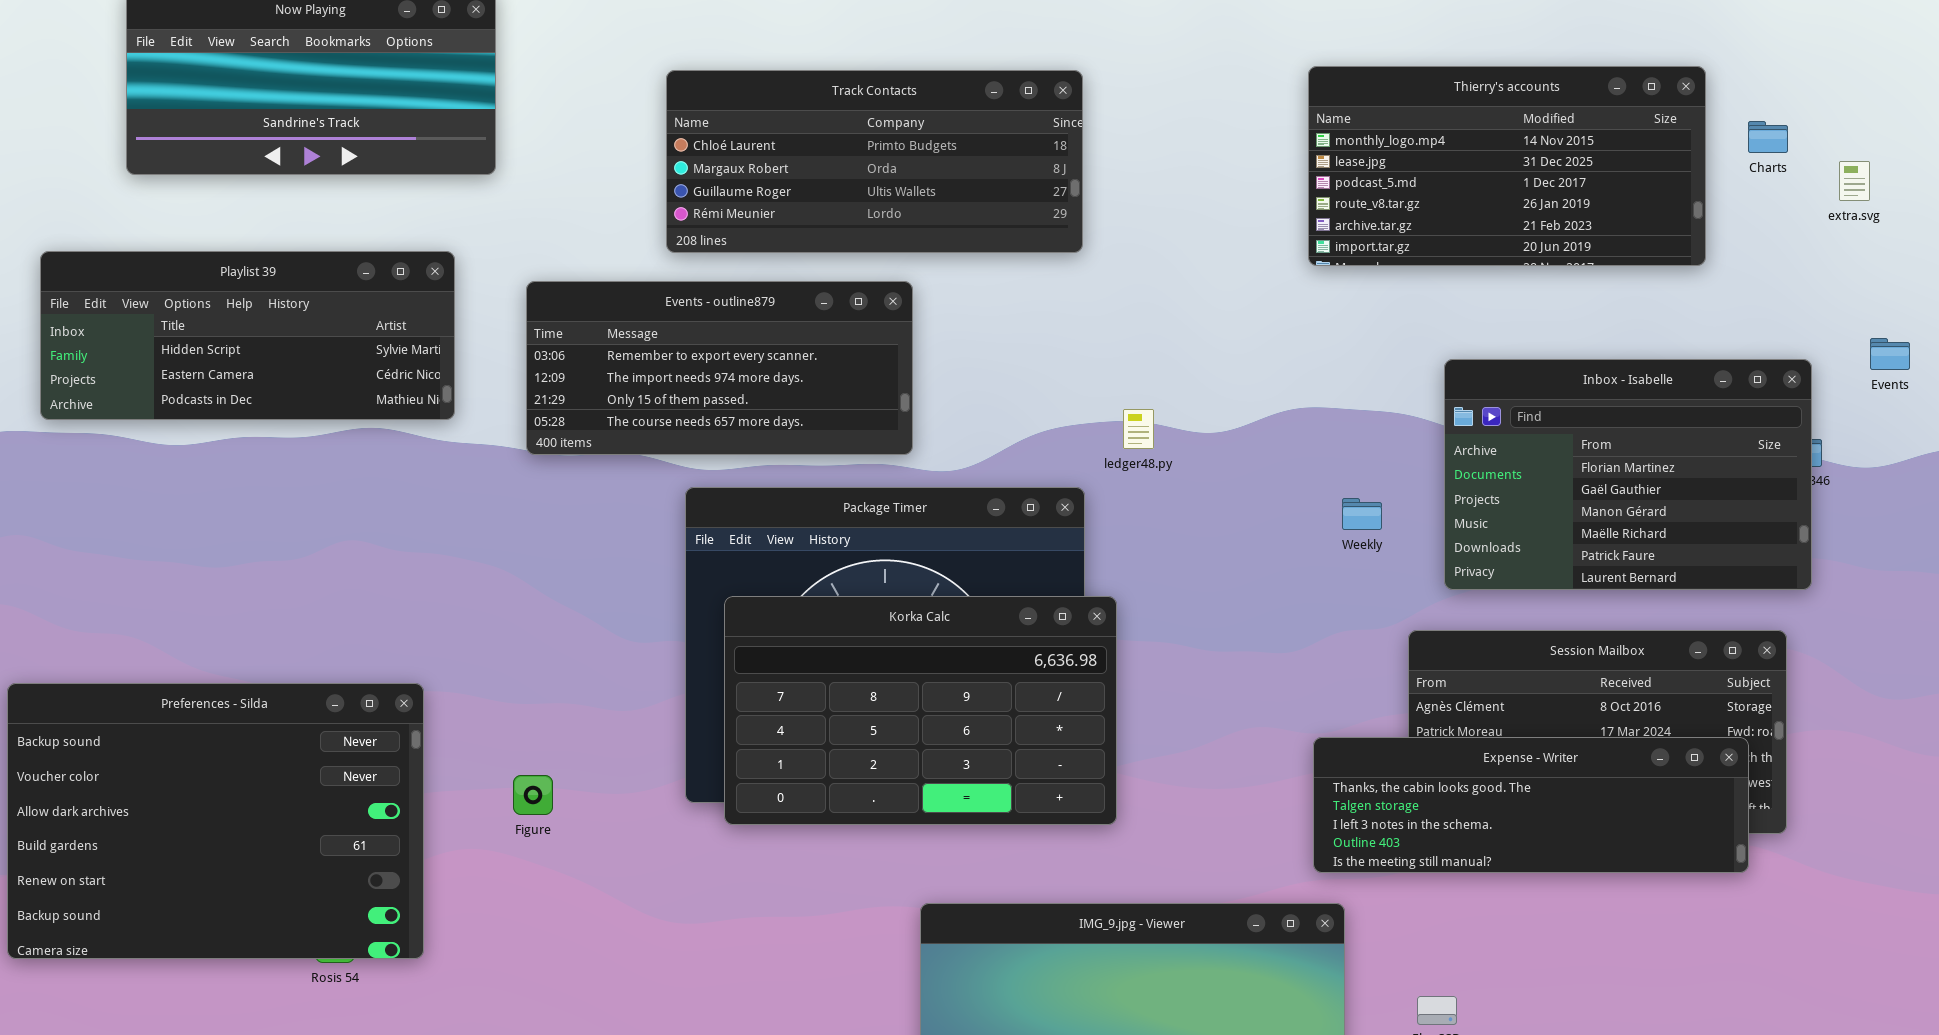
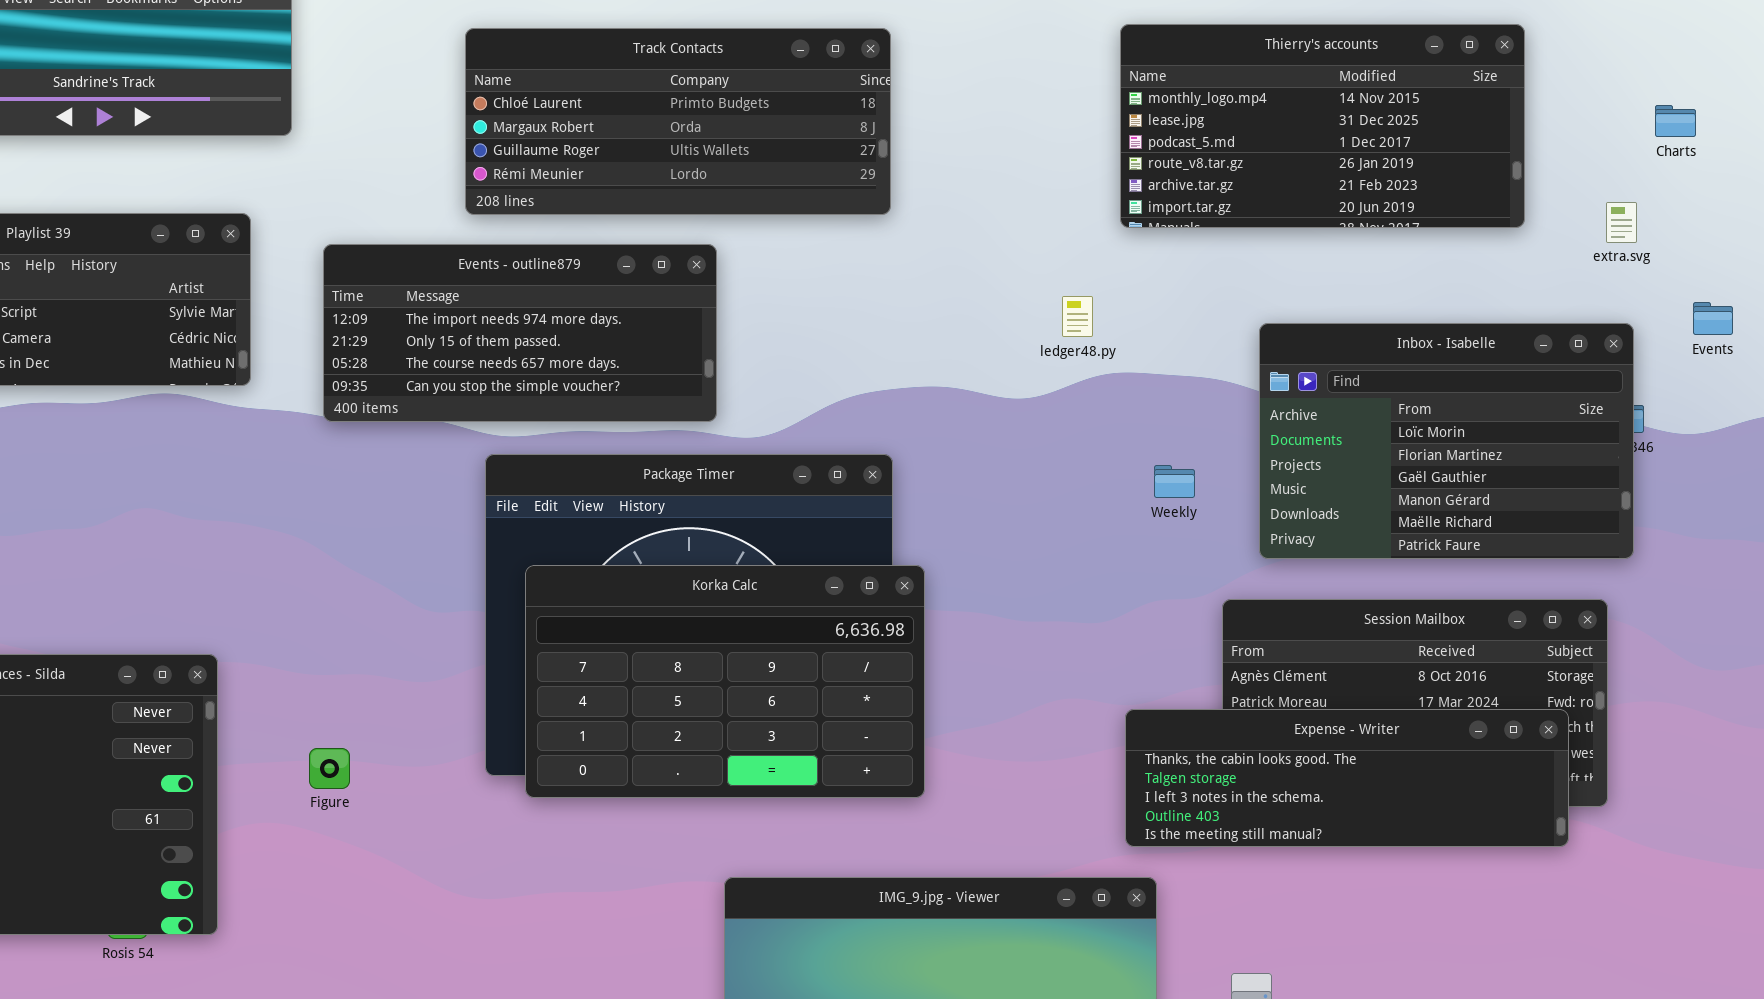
Charts: [1748,121,1788,153] -> [1655,105,1696,137], moved
extra.svg: [1839,161,1870,201] -> [1606,202,1637,243], moved
Events - outline879: [526,281,913,455] -> [323,244,717,422], scrolled down 1 row
Inbox - Isabelle: [1444,359,1812,590] -> [1259,323,1634,559], scrolled up 1 row
ledger48.py: [1123,409,1154,449] -> [1062,296,1093,337], moved

